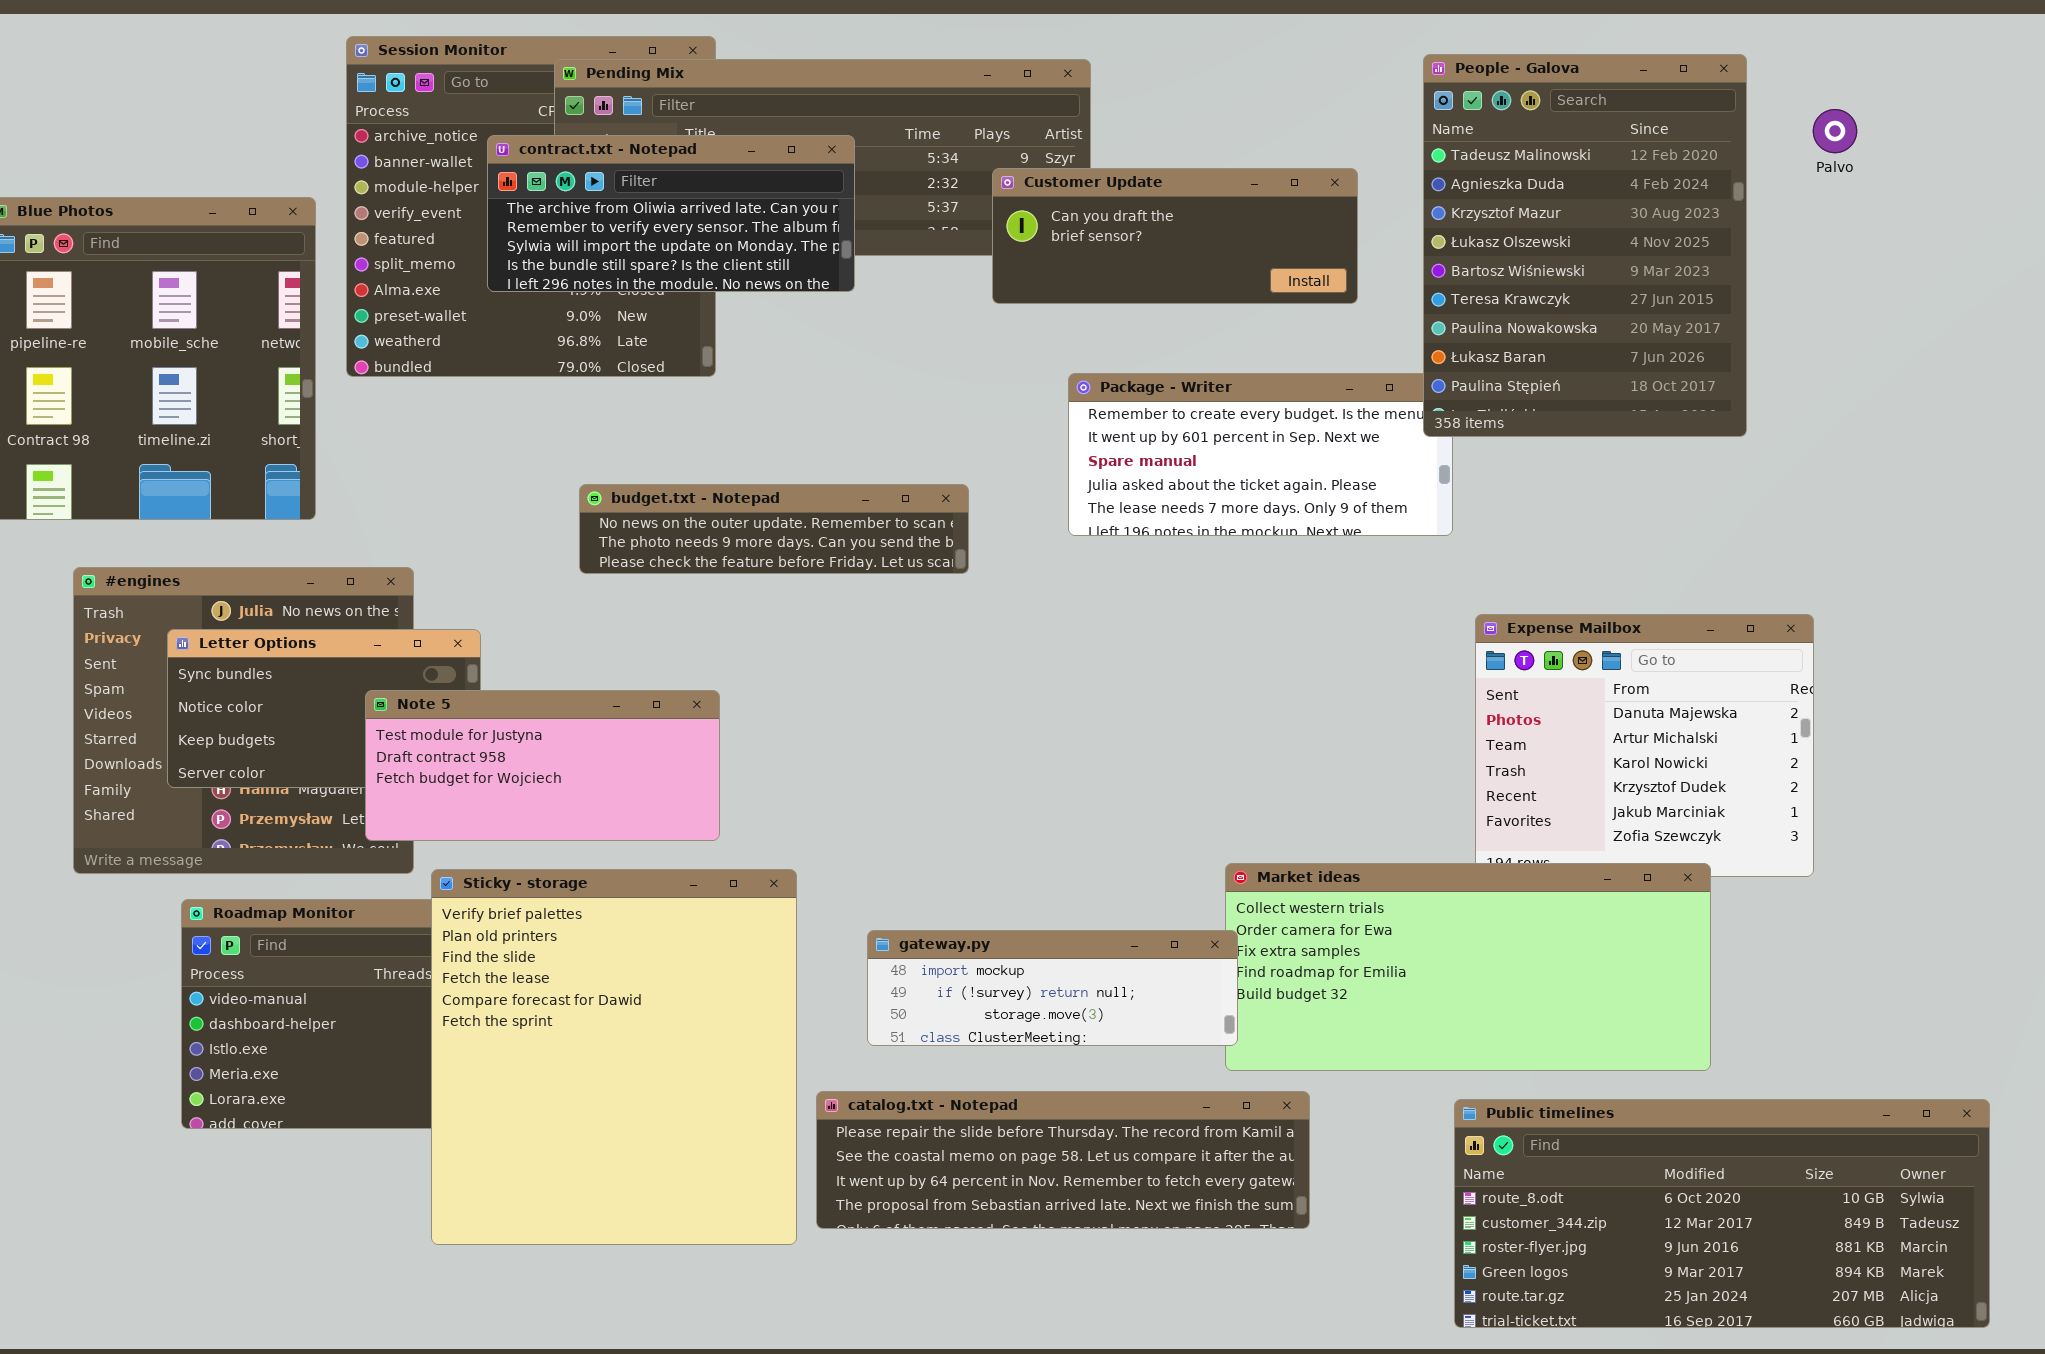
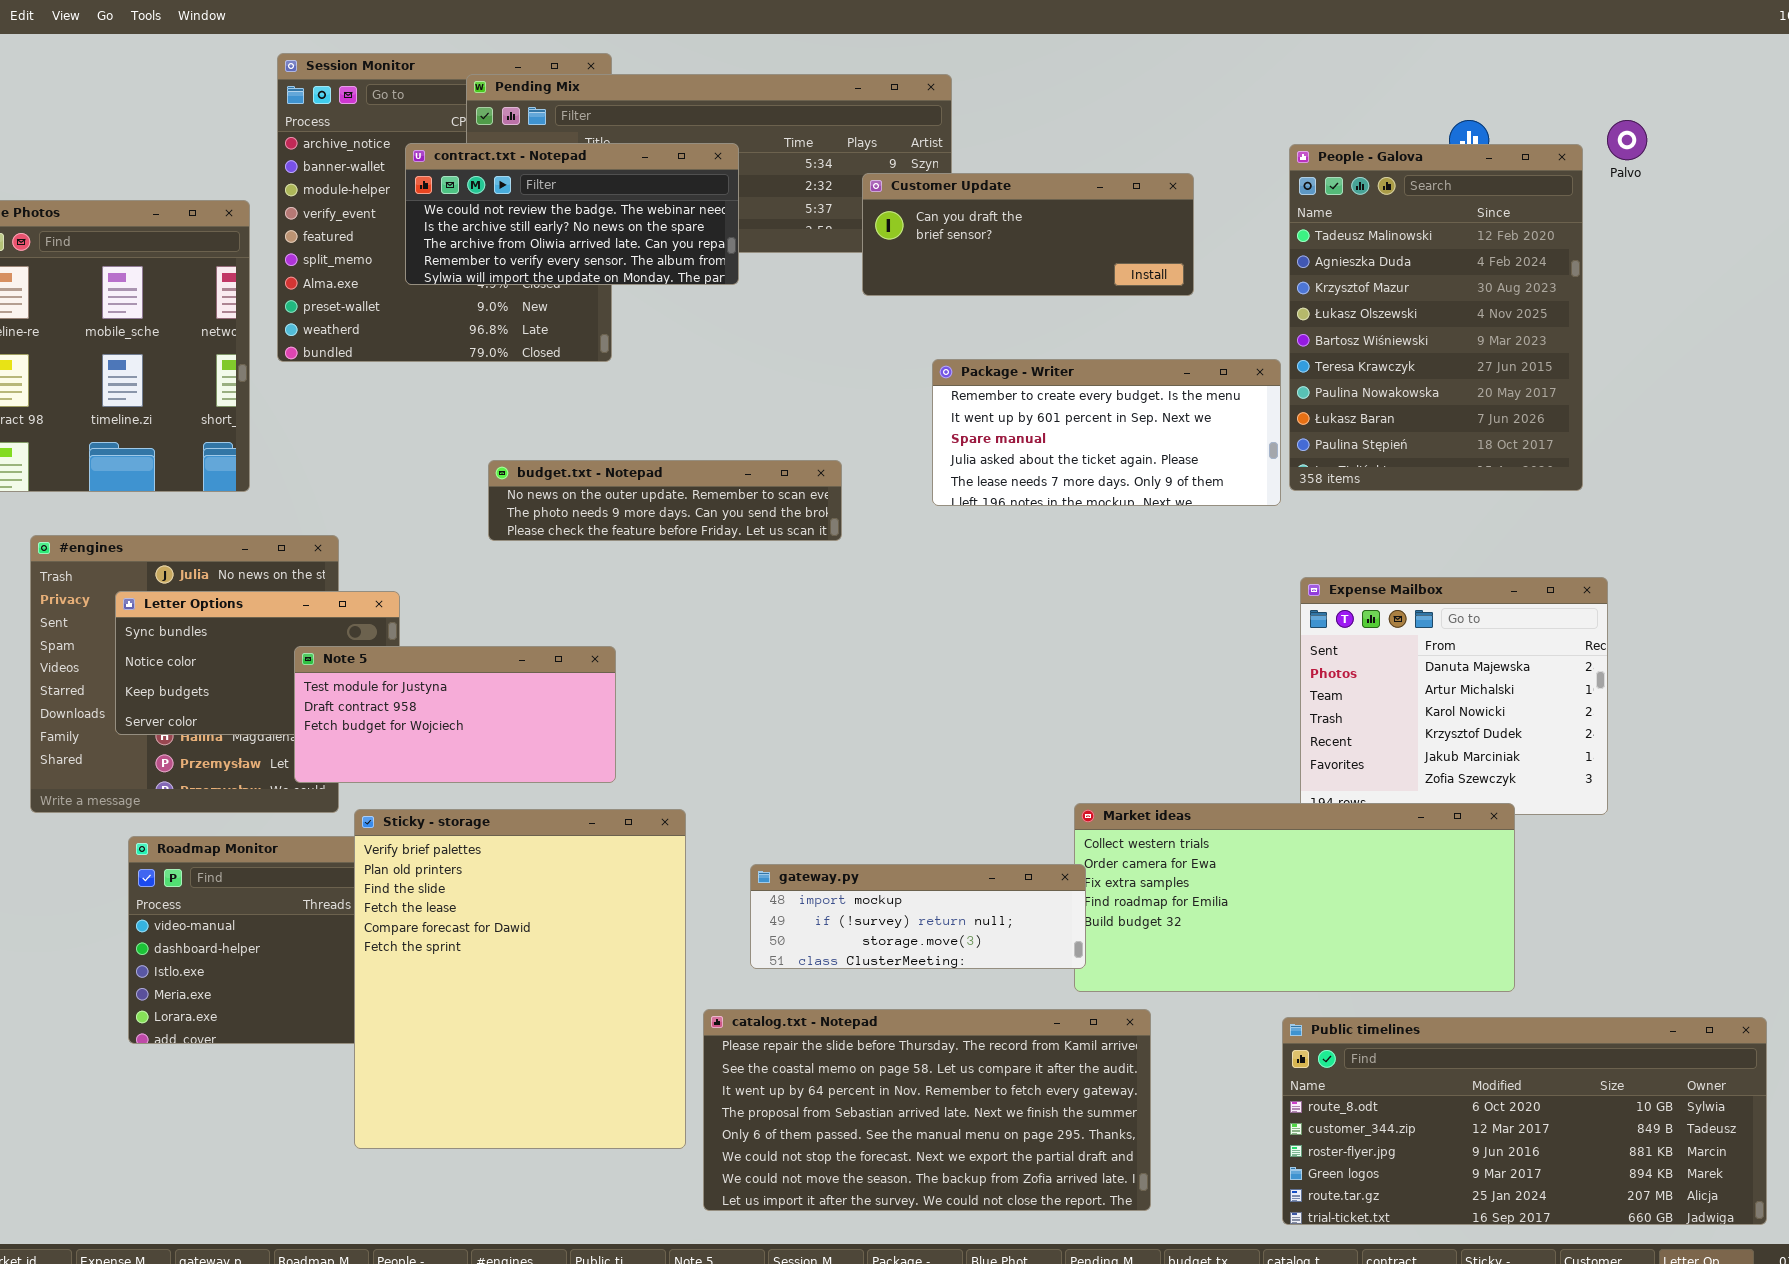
People - Galova: [1423,54,1747,437] -> [1289,144,1583,491], moved
contract.txt - Notepad: [487,135,855,292] -> [405,143,739,285], scrolled up 2 rows
catalog.txt - Notepad: [816,1091,1310,1229] -> [703,1009,1151,1211], resized

